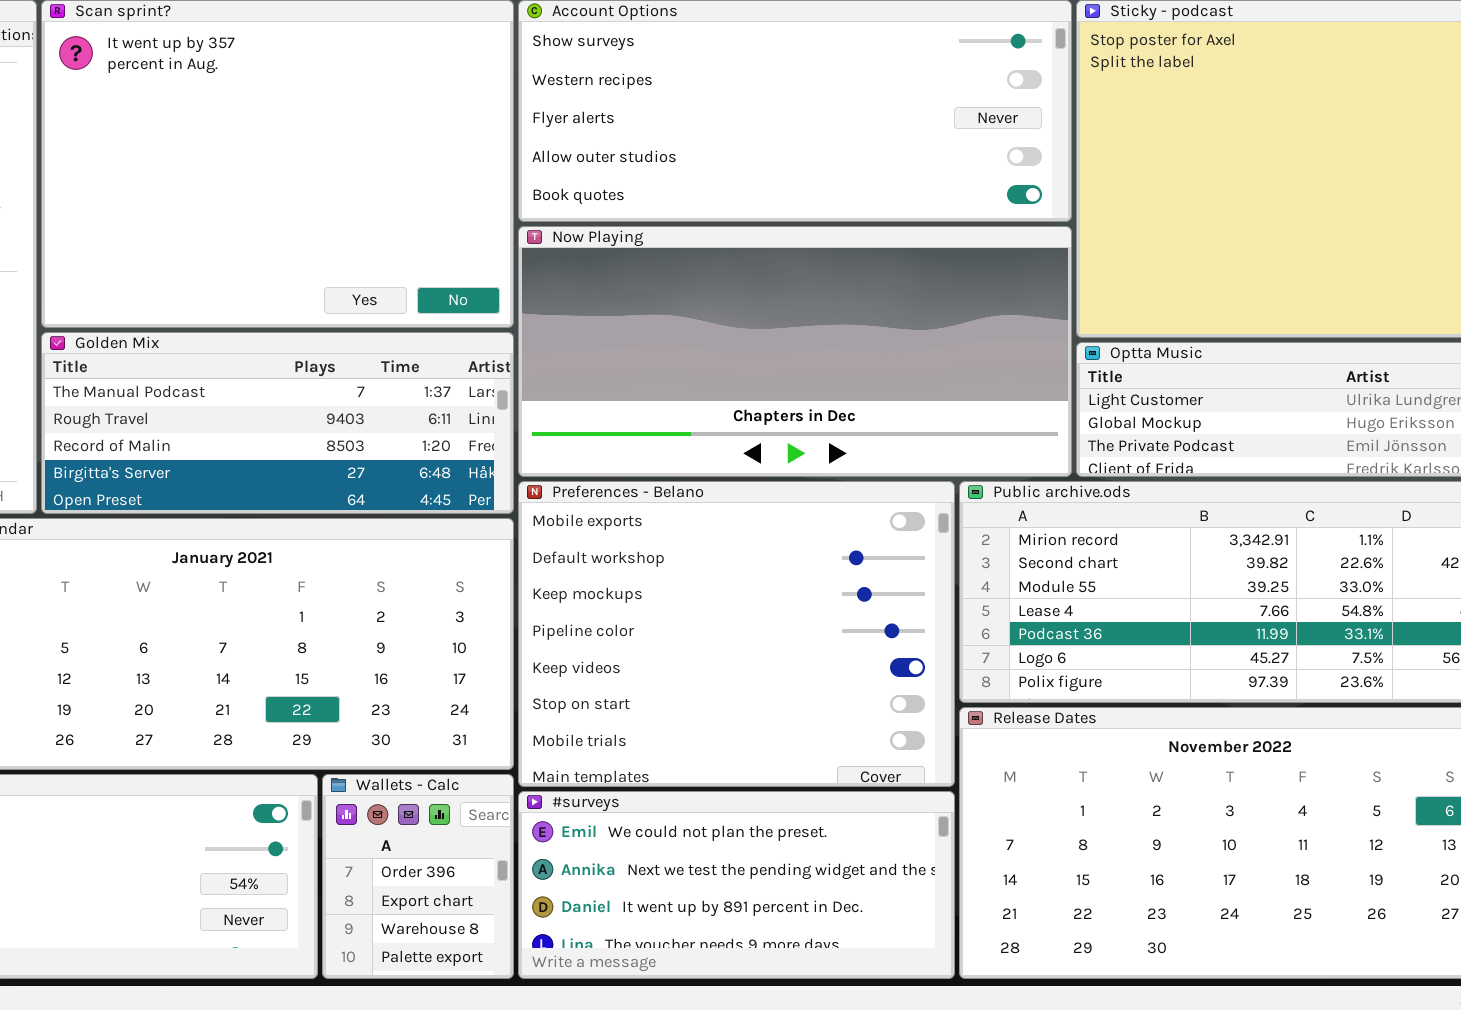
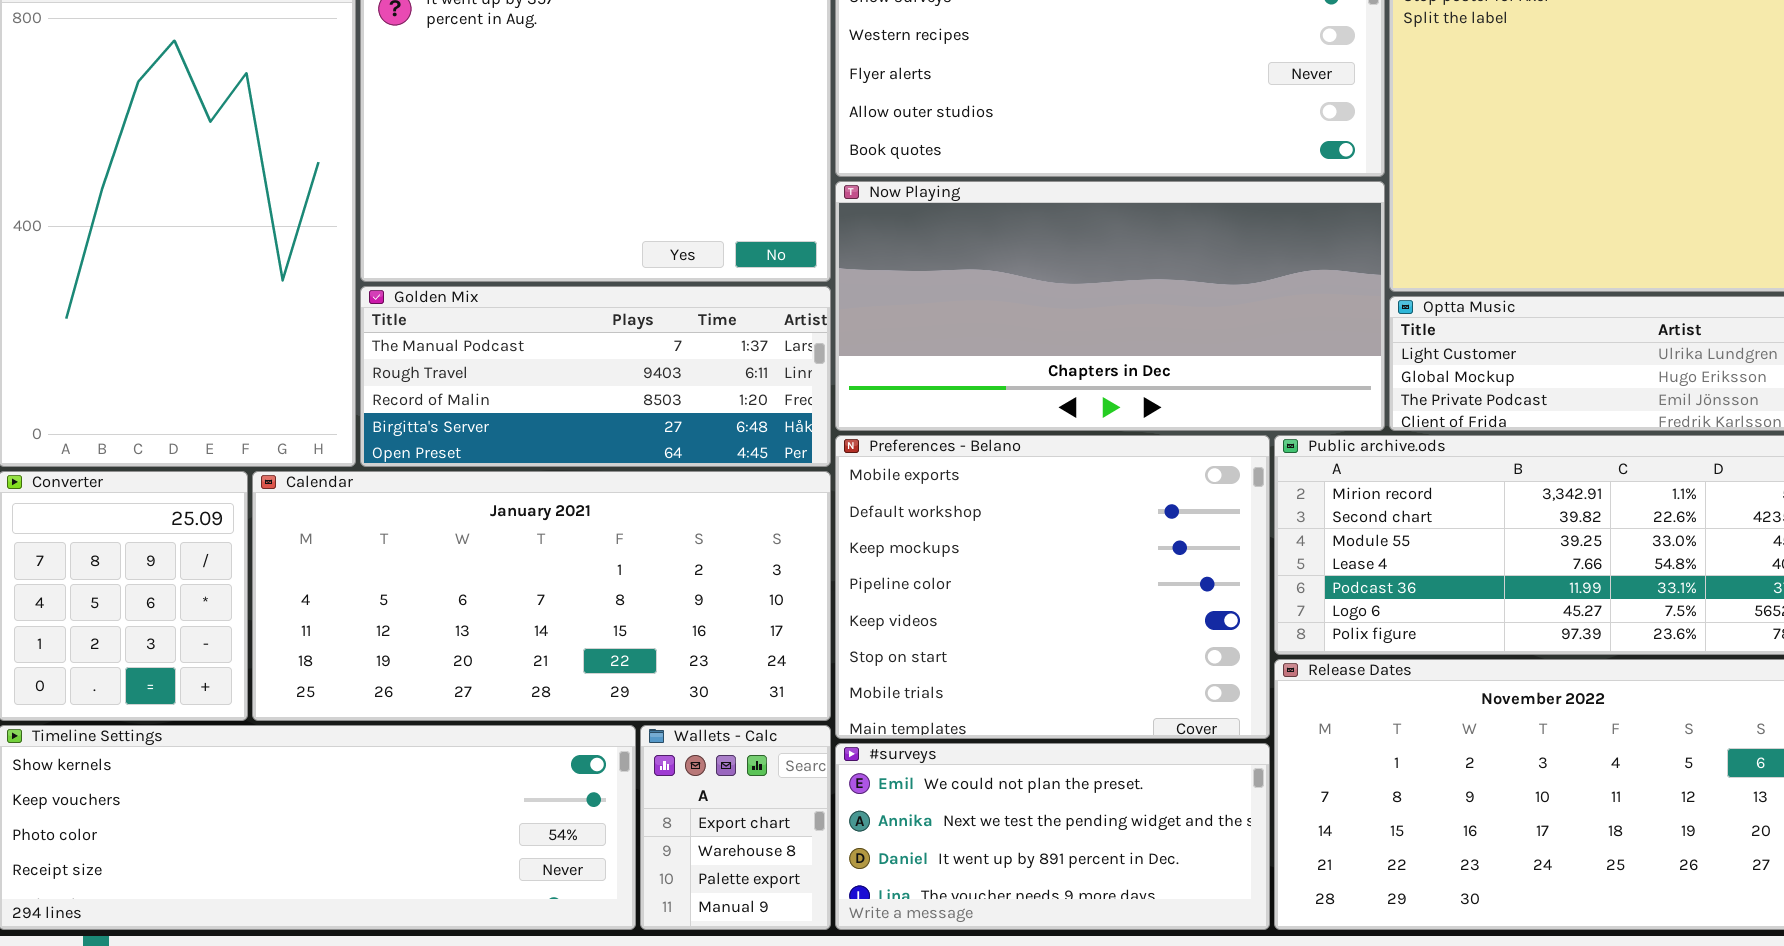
Wallets - Calc: [322,774,514,979] -> [640,725,831,930], scrolled down 1 row

